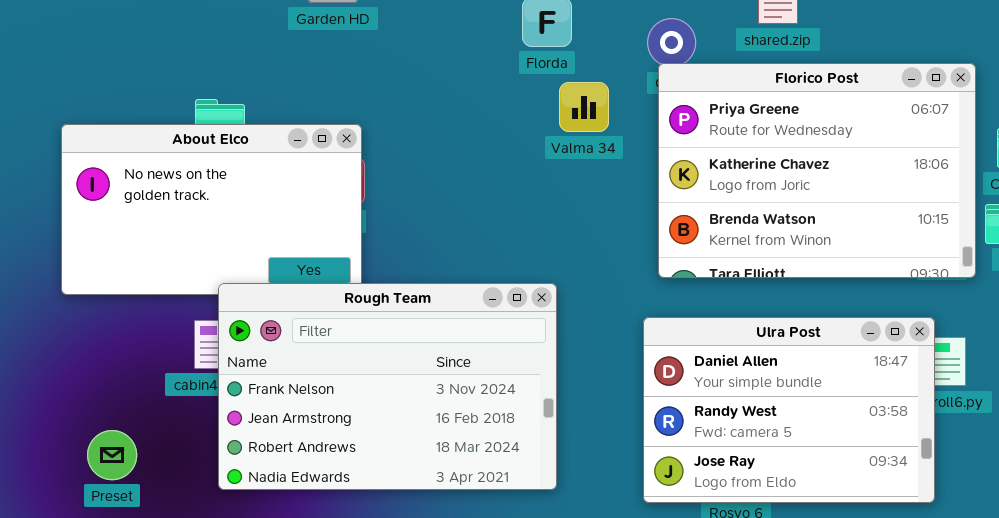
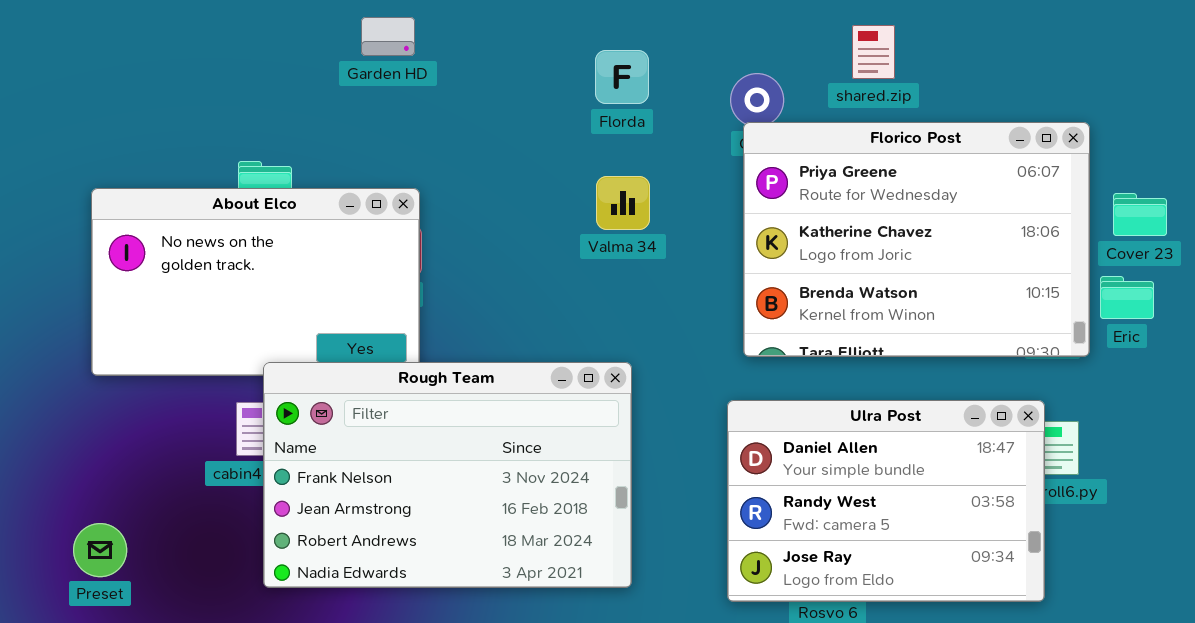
Valma 34: [559,82,609,132] -> [596,176,650,230], moved
Preset: [87,430,137,480] -> [73,523,127,577], moved

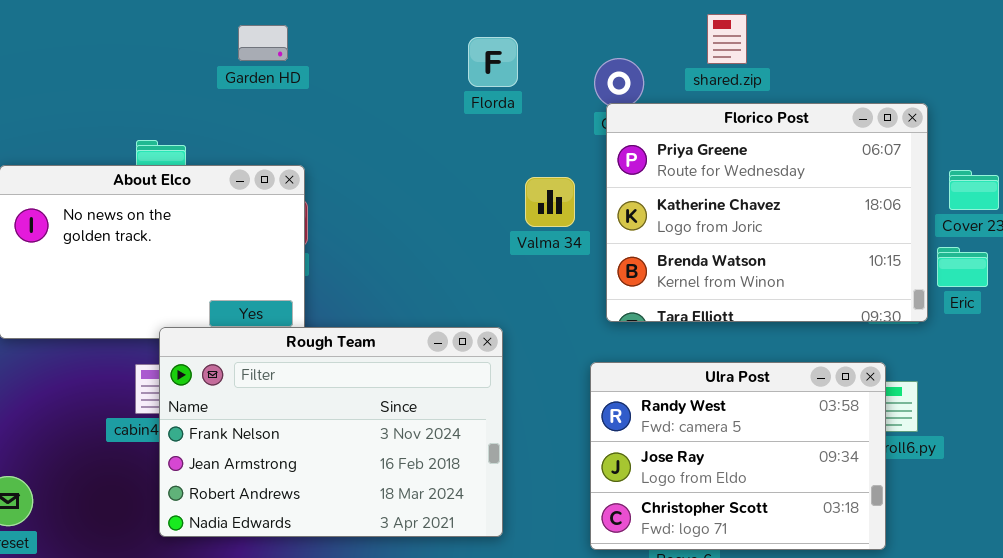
Garden HD: [361,17,415,56] -> [238,25,288,61], moved
Valma 34: [596,176,650,230] -> [525,177,575,227], moved
Ulra Post: [727,400,1045,602] -> [590,362,886,550], scrolled down 1 row

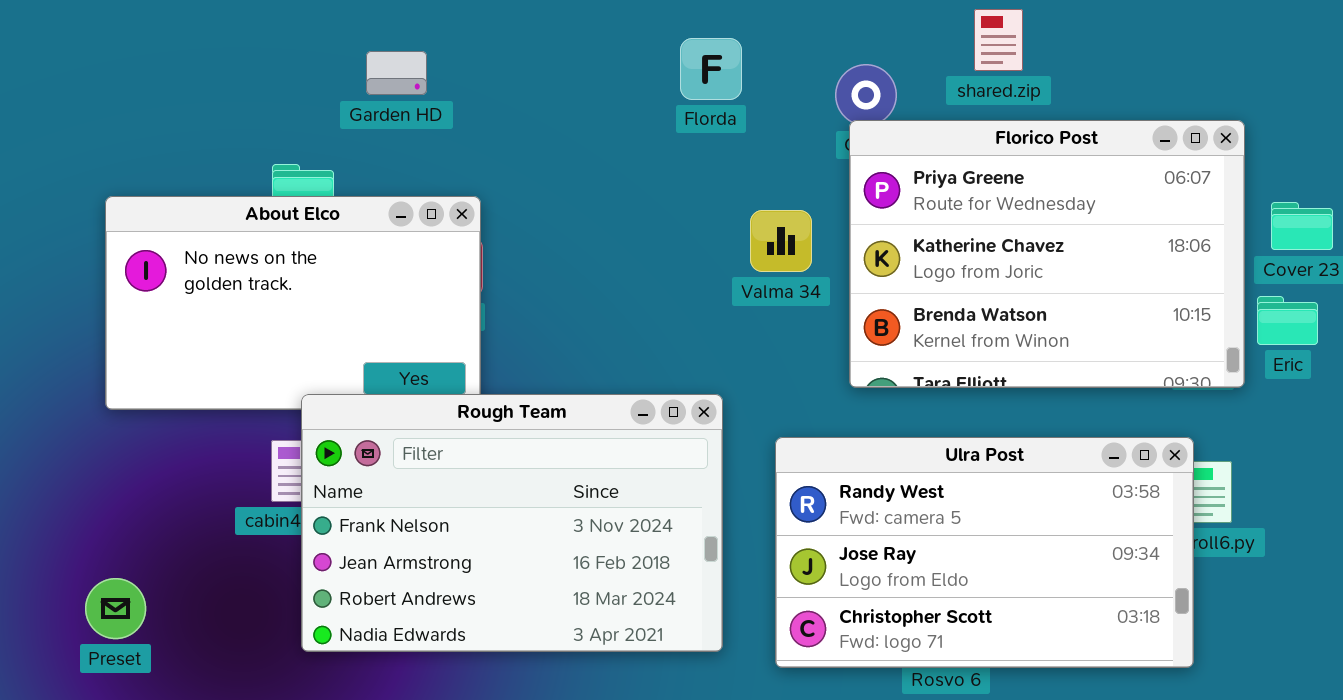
Garden HD: [238,25,288,61] -> [366,51,427,95], moved
Ulra Post: [590,362,886,550] -> [775,437,1194,668], resized

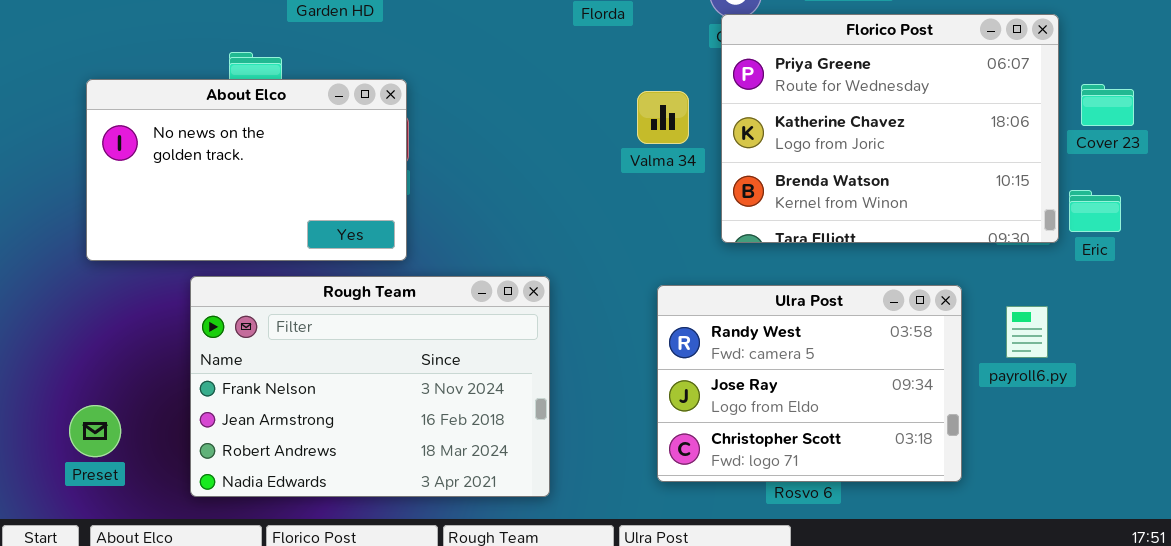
Eric: [1257,296,1318,345] -> [1069,190,1121,232], moved
Rough Team: [301,394,723,652] -> [190,276,550,497], moved
Ulra Post: [775,437,1194,668] -> [657,285,962,482], resized

